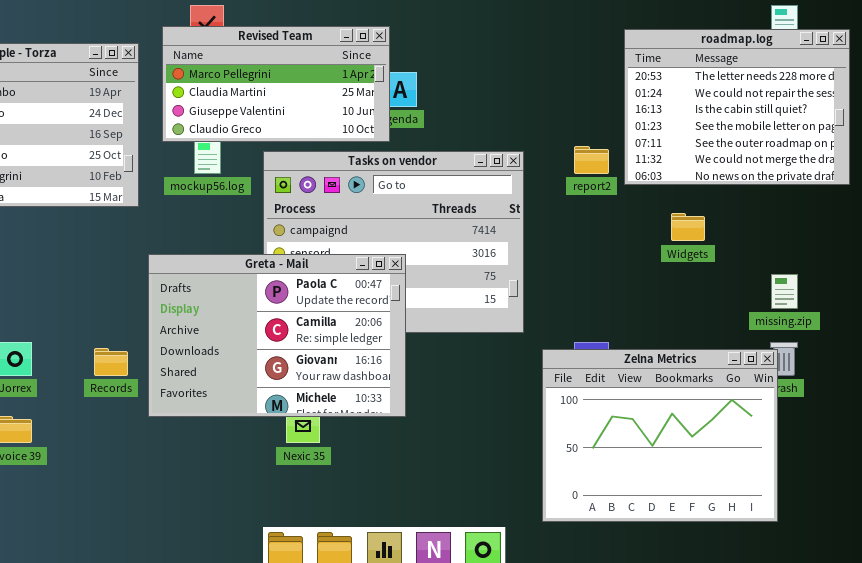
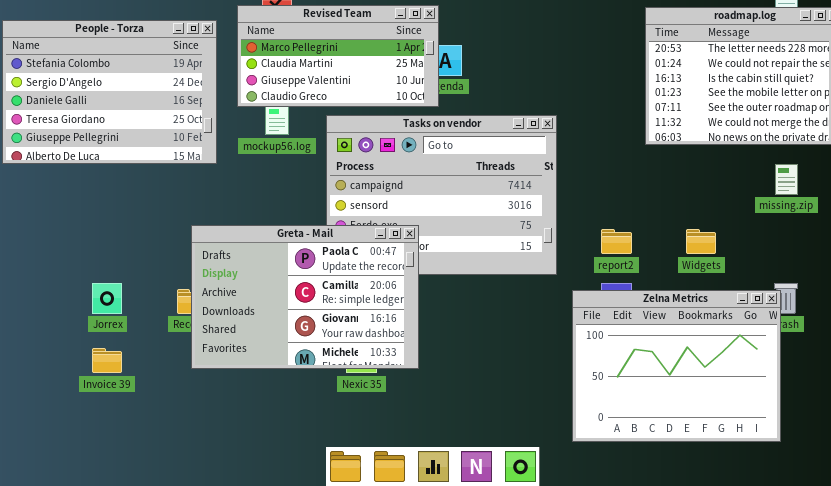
report2: [574,146,609,174] -> [601,229,632,254], moved
Widgets: [671,213,705,241] -> [686,229,716,254], moved
Greta - Mail: [148,254,406,417] -> [191,225,419,369], moved
missing.zip: [771,274,798,309] -> [775,164,798,195], moved

